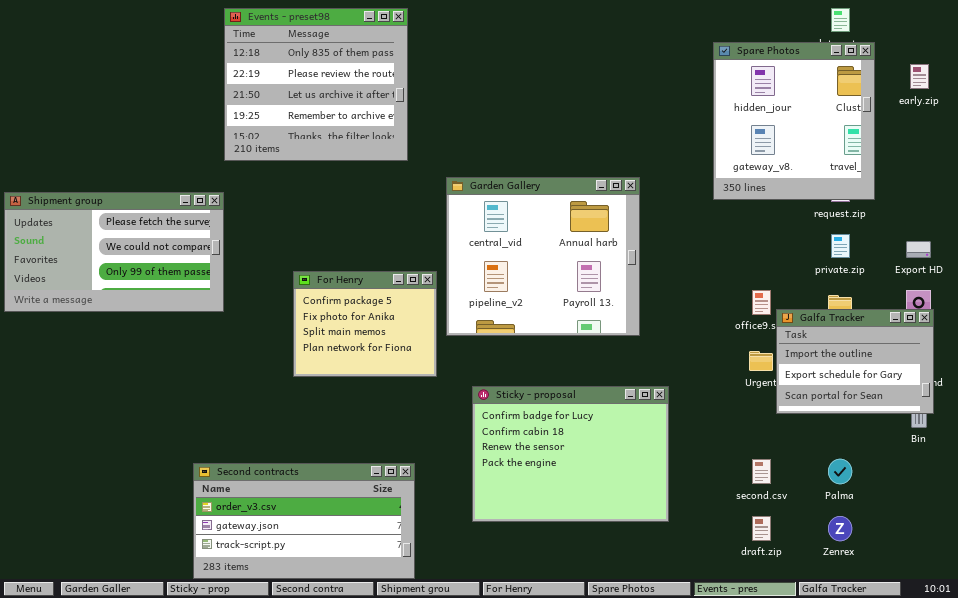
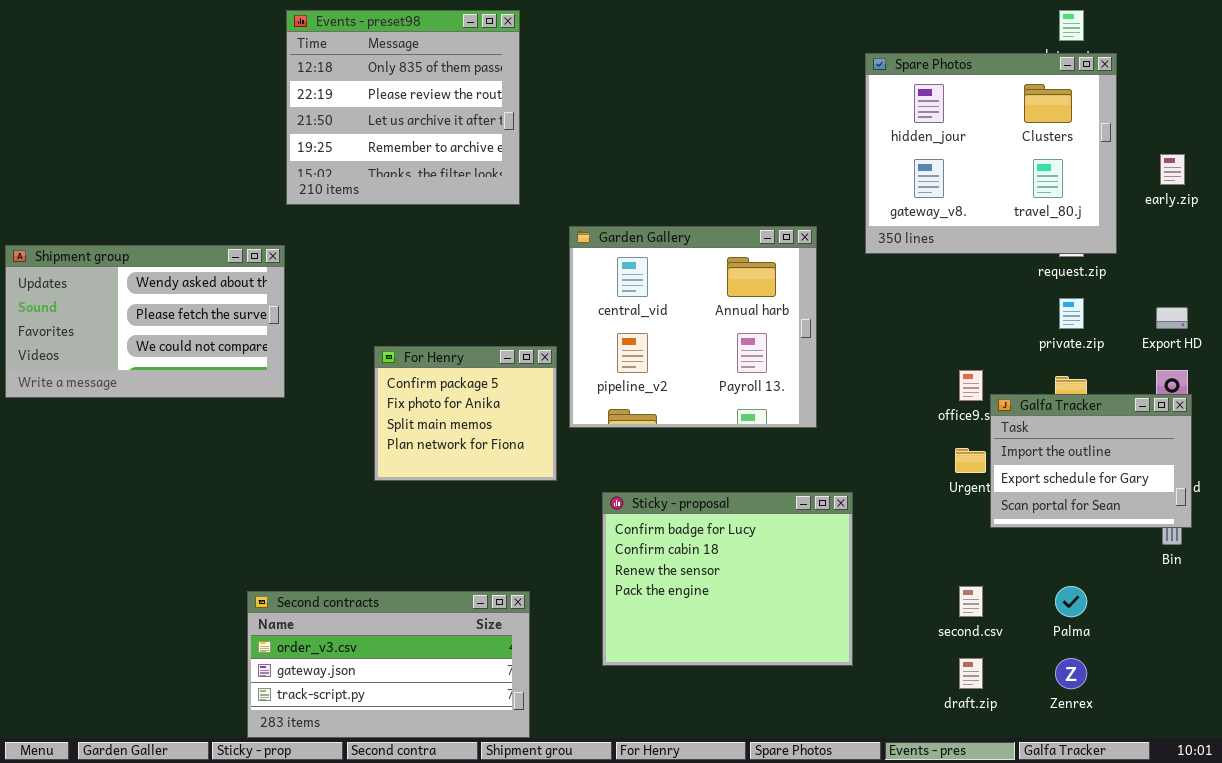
Spare Photos: [713,42,875,200] -> [865,53,1117,254], resized
early.zip: [910,64,929,89] -> [1160,154,1185,185], moved
Shipment group: [4,192,224,312] -> [5,245,285,398], scrolled up 1 row

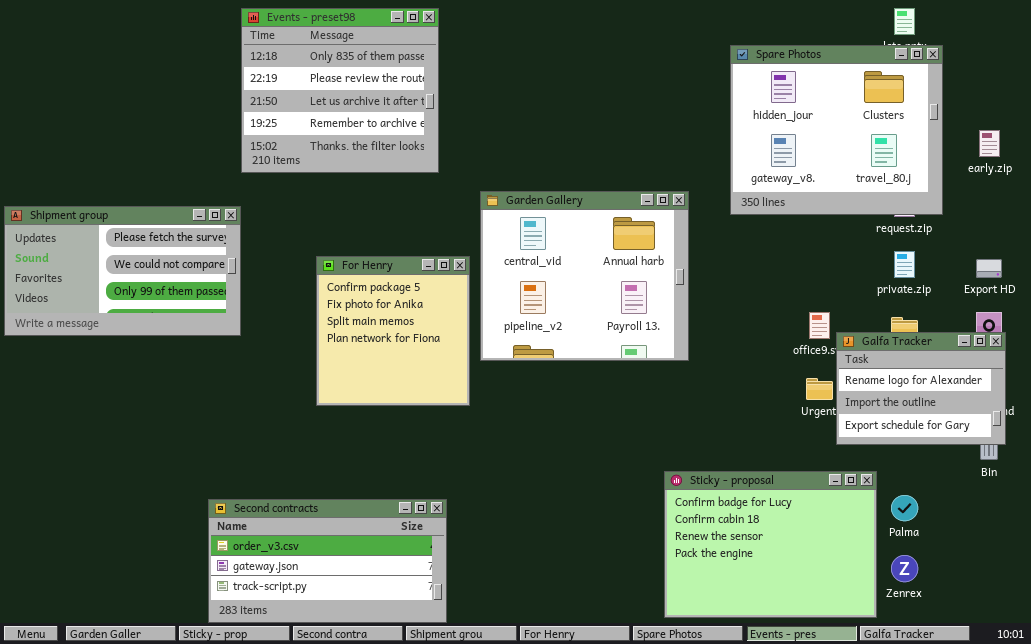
Shipment group: [5,245,285,398] -> [4,206,241,336], scrolled down 1 row
For Henry: [374,346,557,481] -> [316,256,470,406], resized
Galfa Tracker: [990,394,1192,528] -> [836,332,1006,445], scrolled up 1 row
Sticky - proposal: [602,492,853,666] -> [664,471,877,618], moved

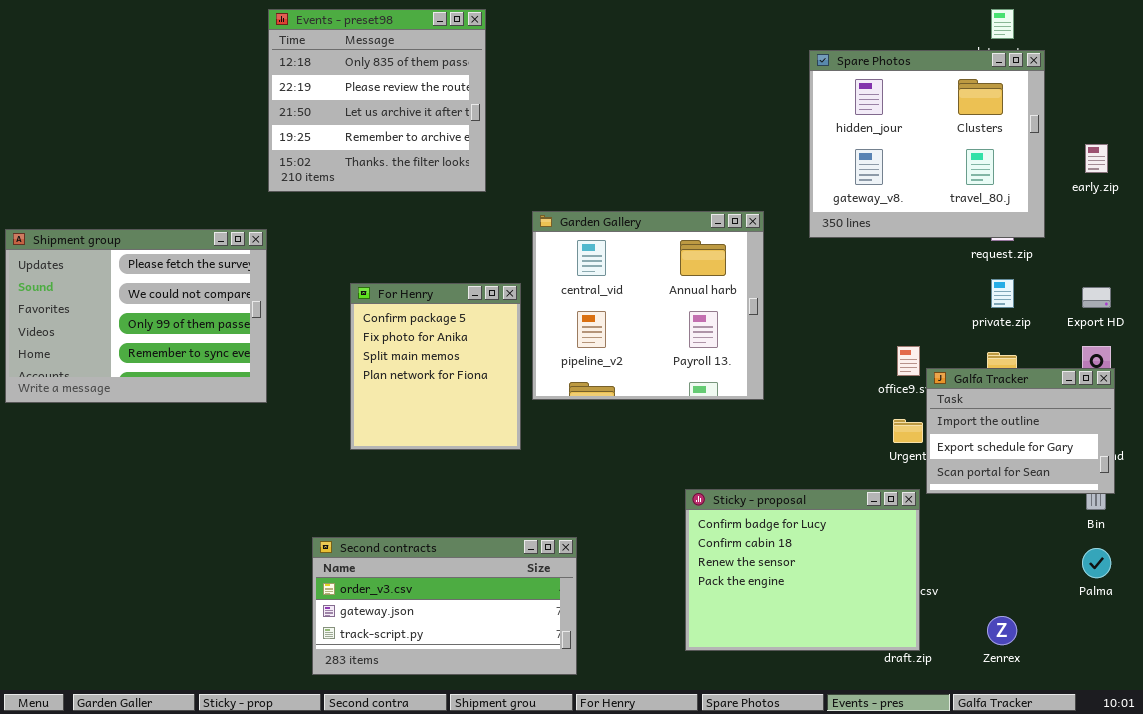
Shipment group: [4,206,241,336] -> [5,229,267,403], resized
Galfa Tracker: [836,332,1006,445] -> [926,368,1115,494], scrolled down 1 row
Sticky - proposal: [664,471,877,618] -> [685,489,920,651], moved
Palma: [891,495,918,521] -> [1082,548,1111,578], moved
Second contracts: [208,499,447,623] -> [312,537,577,675], moved

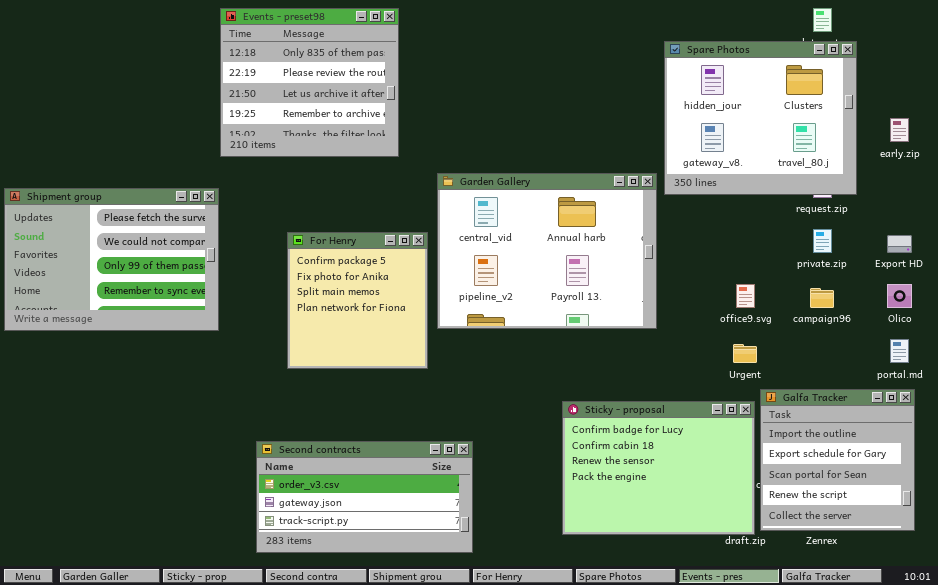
Garden Gallery: [532,211,764,400] -> [437,173,657,329], resized
Galfa Tracker: [926,368,1115,494] -> [760,389,915,531], moved, resized

